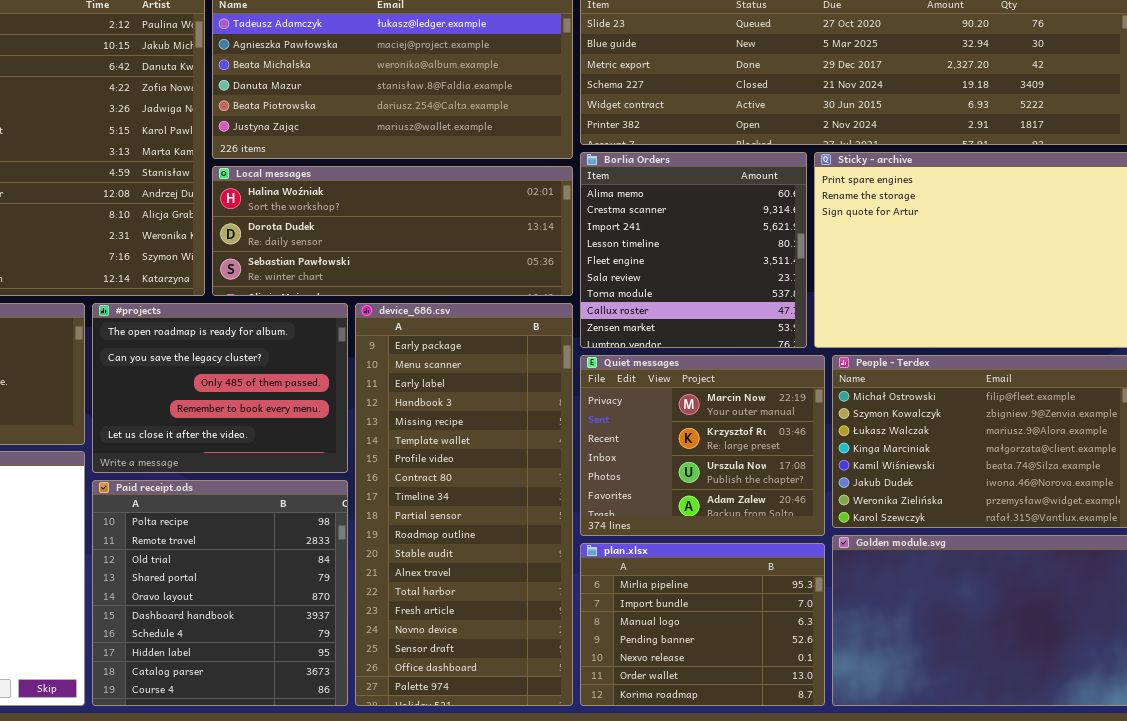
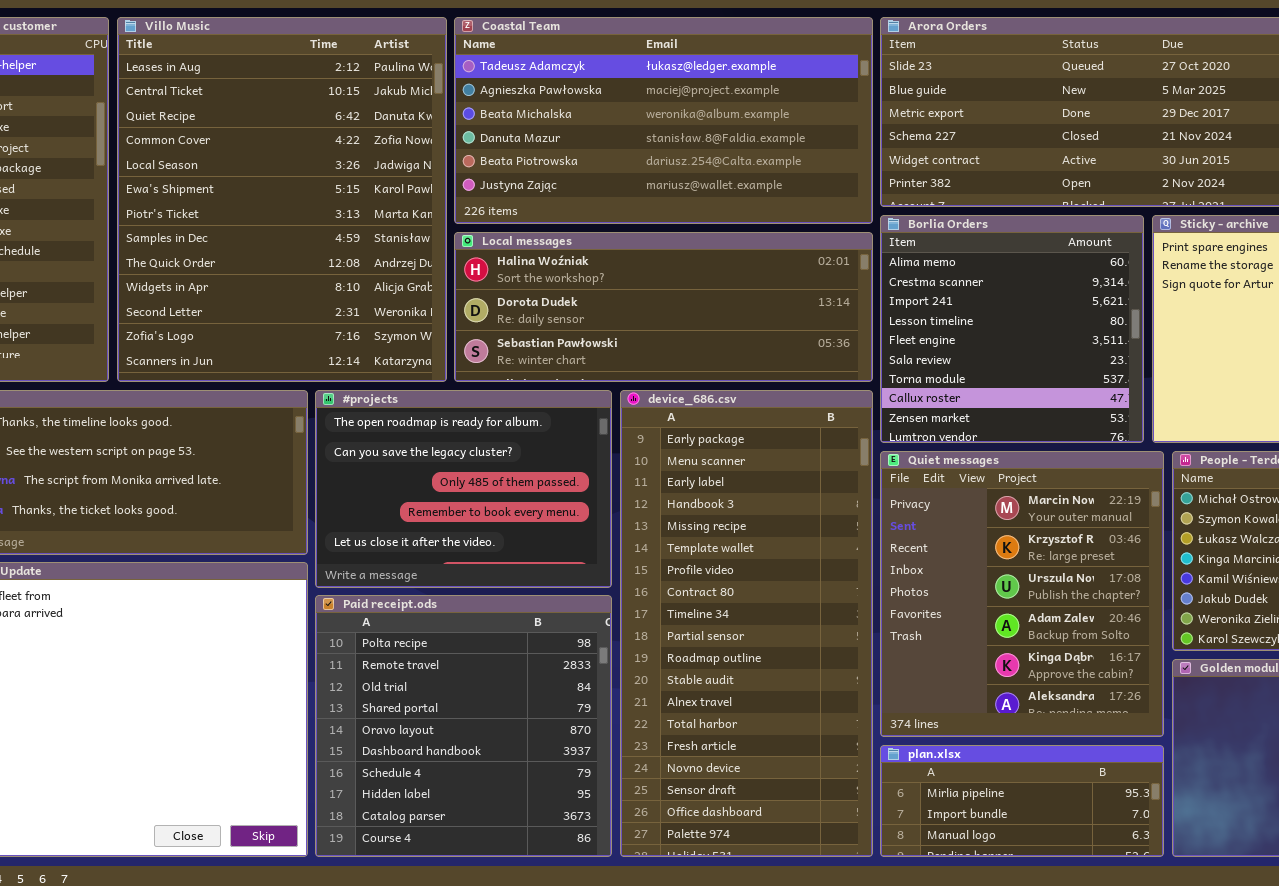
Quiet messages: [580,355,825,536] -> [880,451,1164,737], resized
plan.xlsx: [580,543,825,706] -> [880,745,1164,857], resized

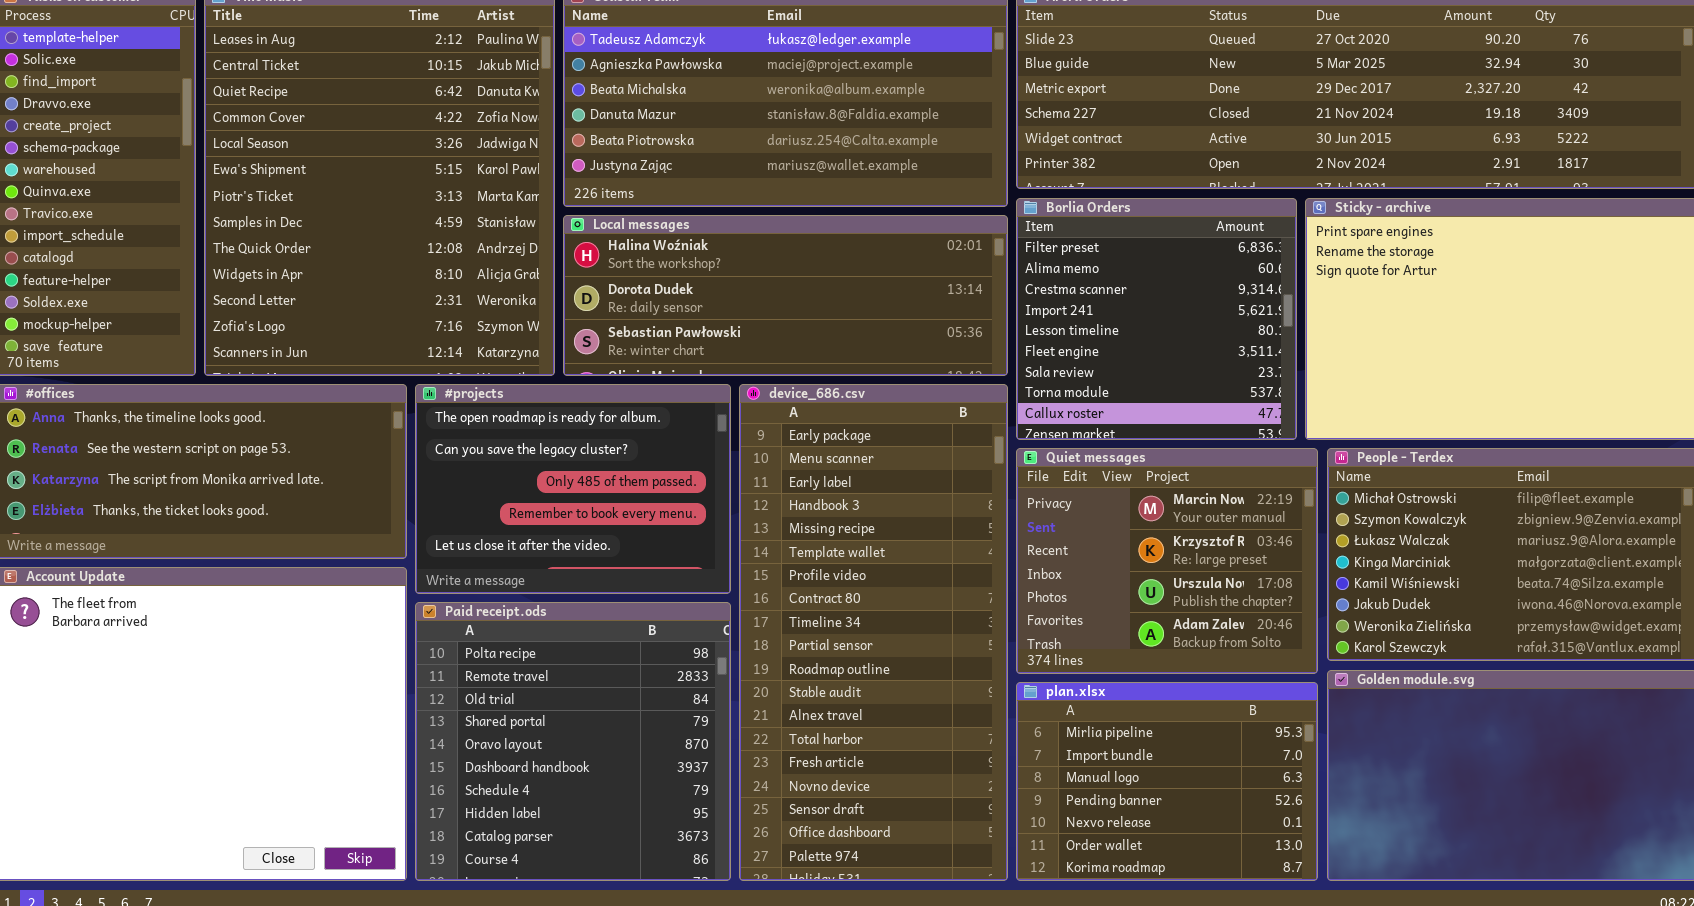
Borlia Orders: [880,215,1144,443] -> [1016,198,1297,440], scrolled up 1 row
Quiet messages: [880,451,1164,737] -> [1016,448,1318,674], resized
plan.xlsx: [880,745,1164,857] -> [1016,682,1318,881], resized

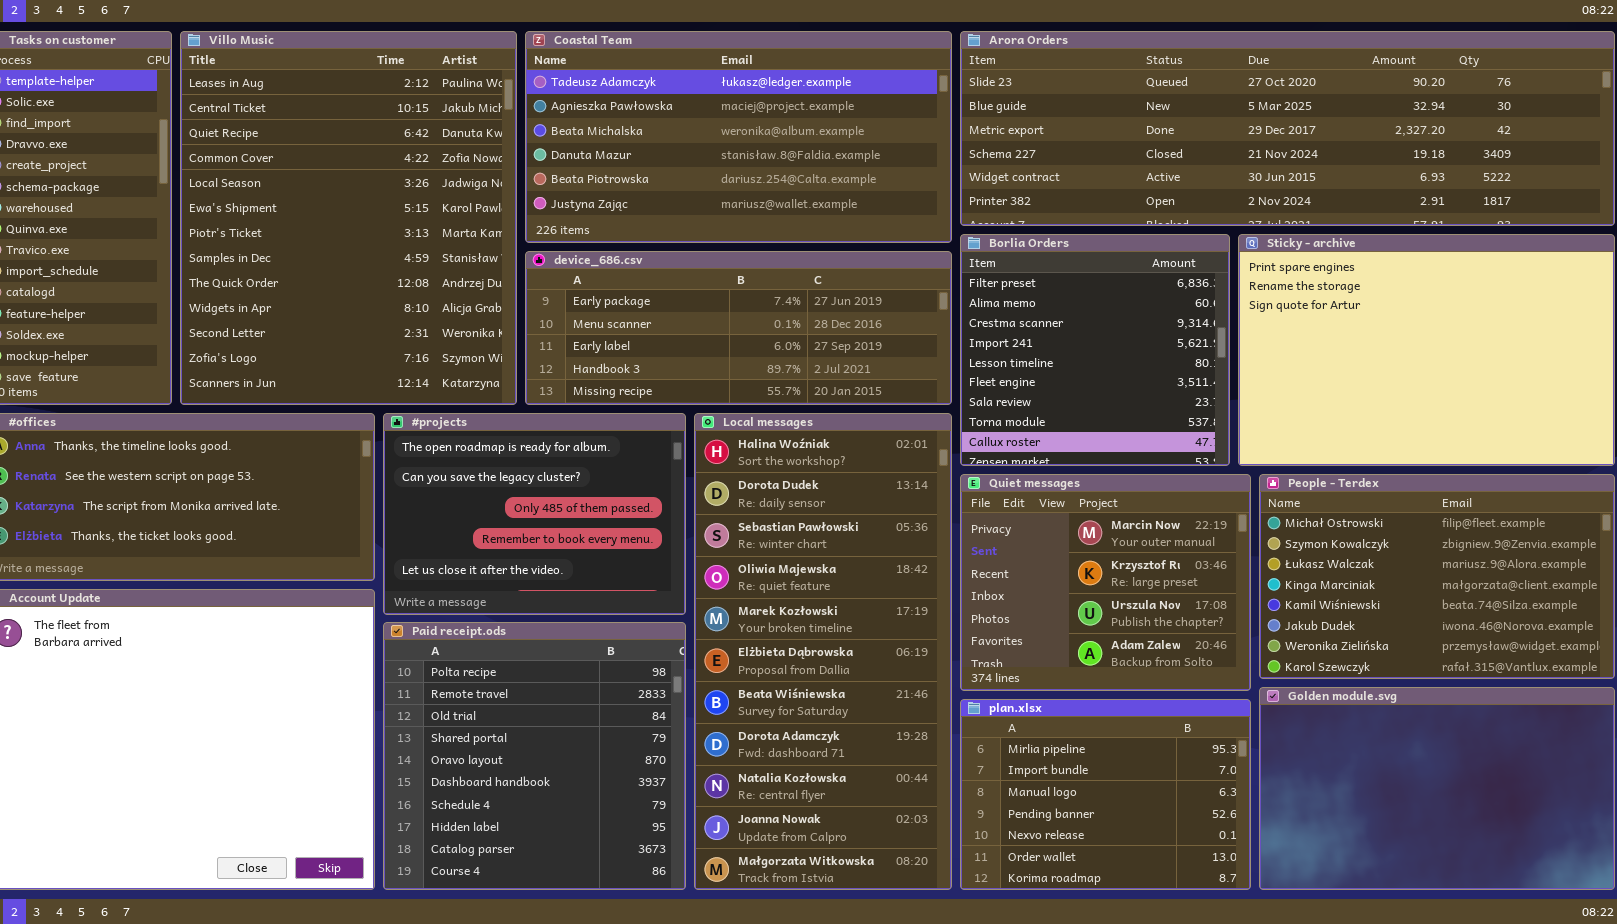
Local messages: [563,215,1008,376] -> [694,413,952,890], moved, resized
device_686.csv: [739,384,1008,881] -> [525,251,952,405], moved, resized

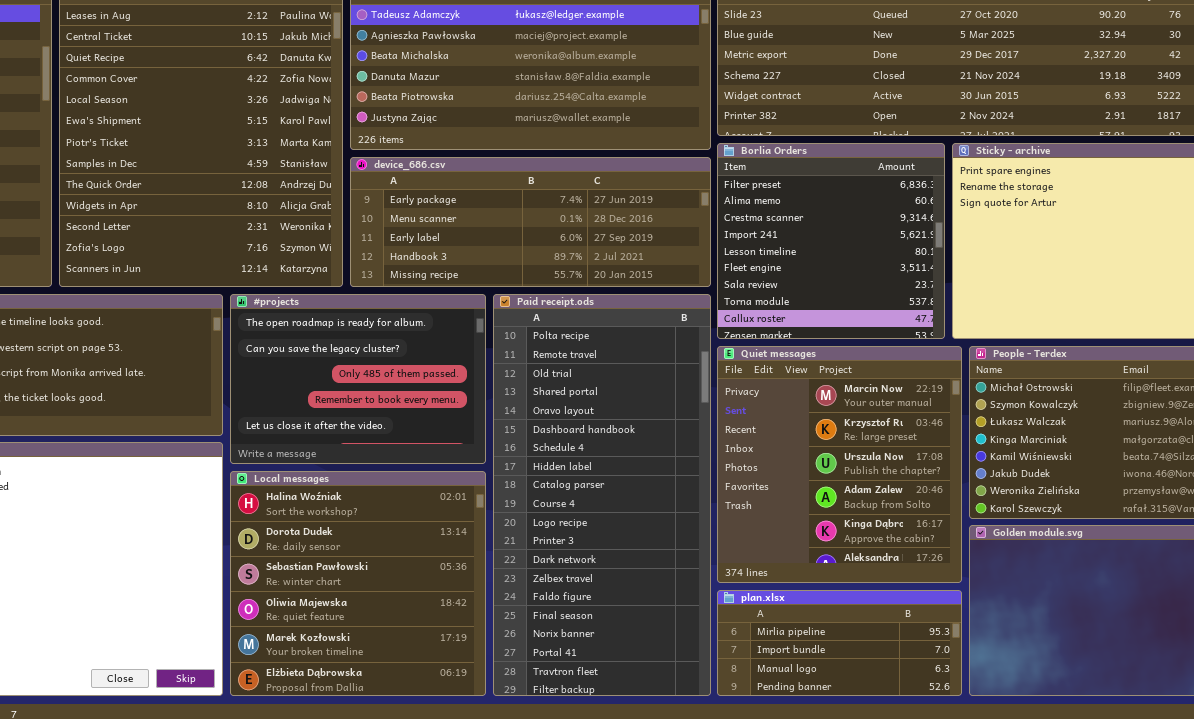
Local messages: [694,413,952,890] -> [230,471,486,696], moved, resized
Quiet messages: [960,474,1251,691] -> [717,346,962,583], resized
Paid receipt.ods: [383,622,686,890] -> [493,294,711,696], moved, resized
plan.xlsx: [960,699,1251,890] -> [717,590,962,696], resized

